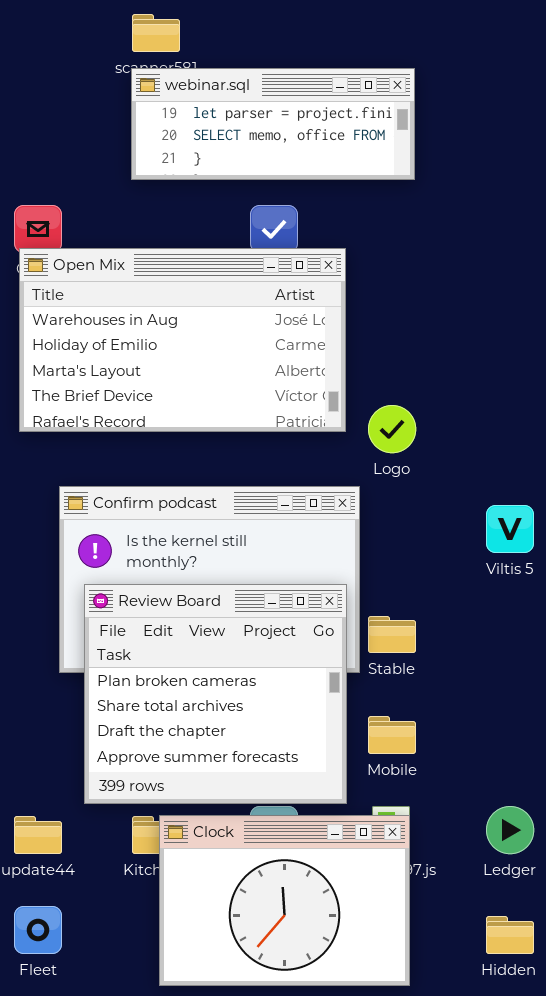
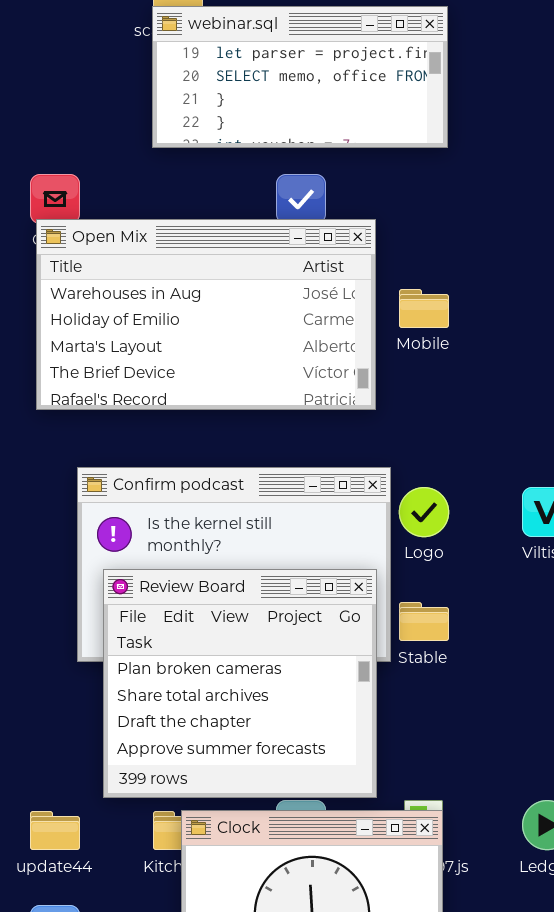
webinar.sql: [131,68,415,180] -> [152,6,448,148], resized
Logo: [368,405,416,453] -> [399,487,449,537], moved
Mobile: [368,716,416,754] -> [399,289,449,328], moved

